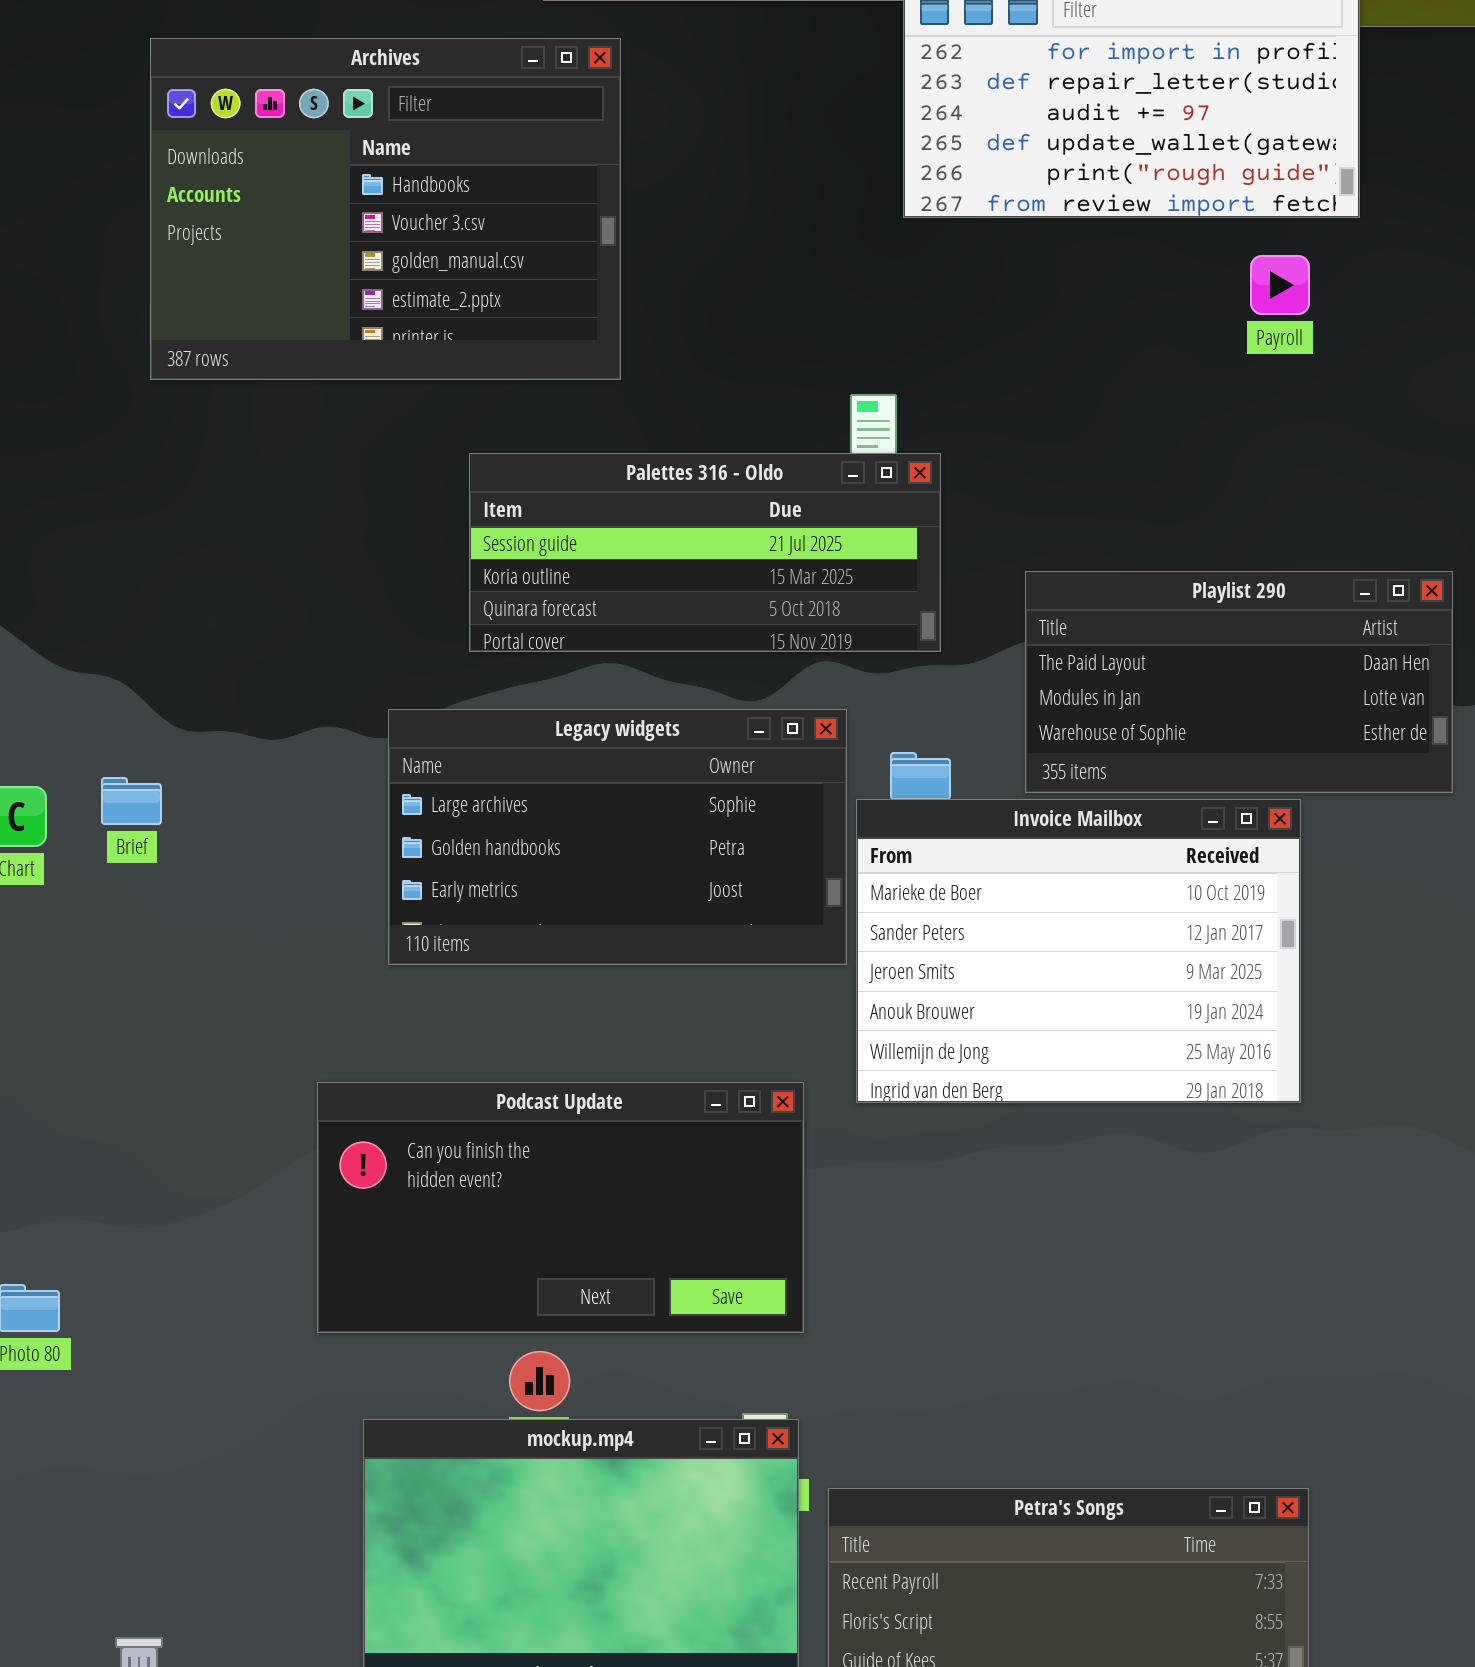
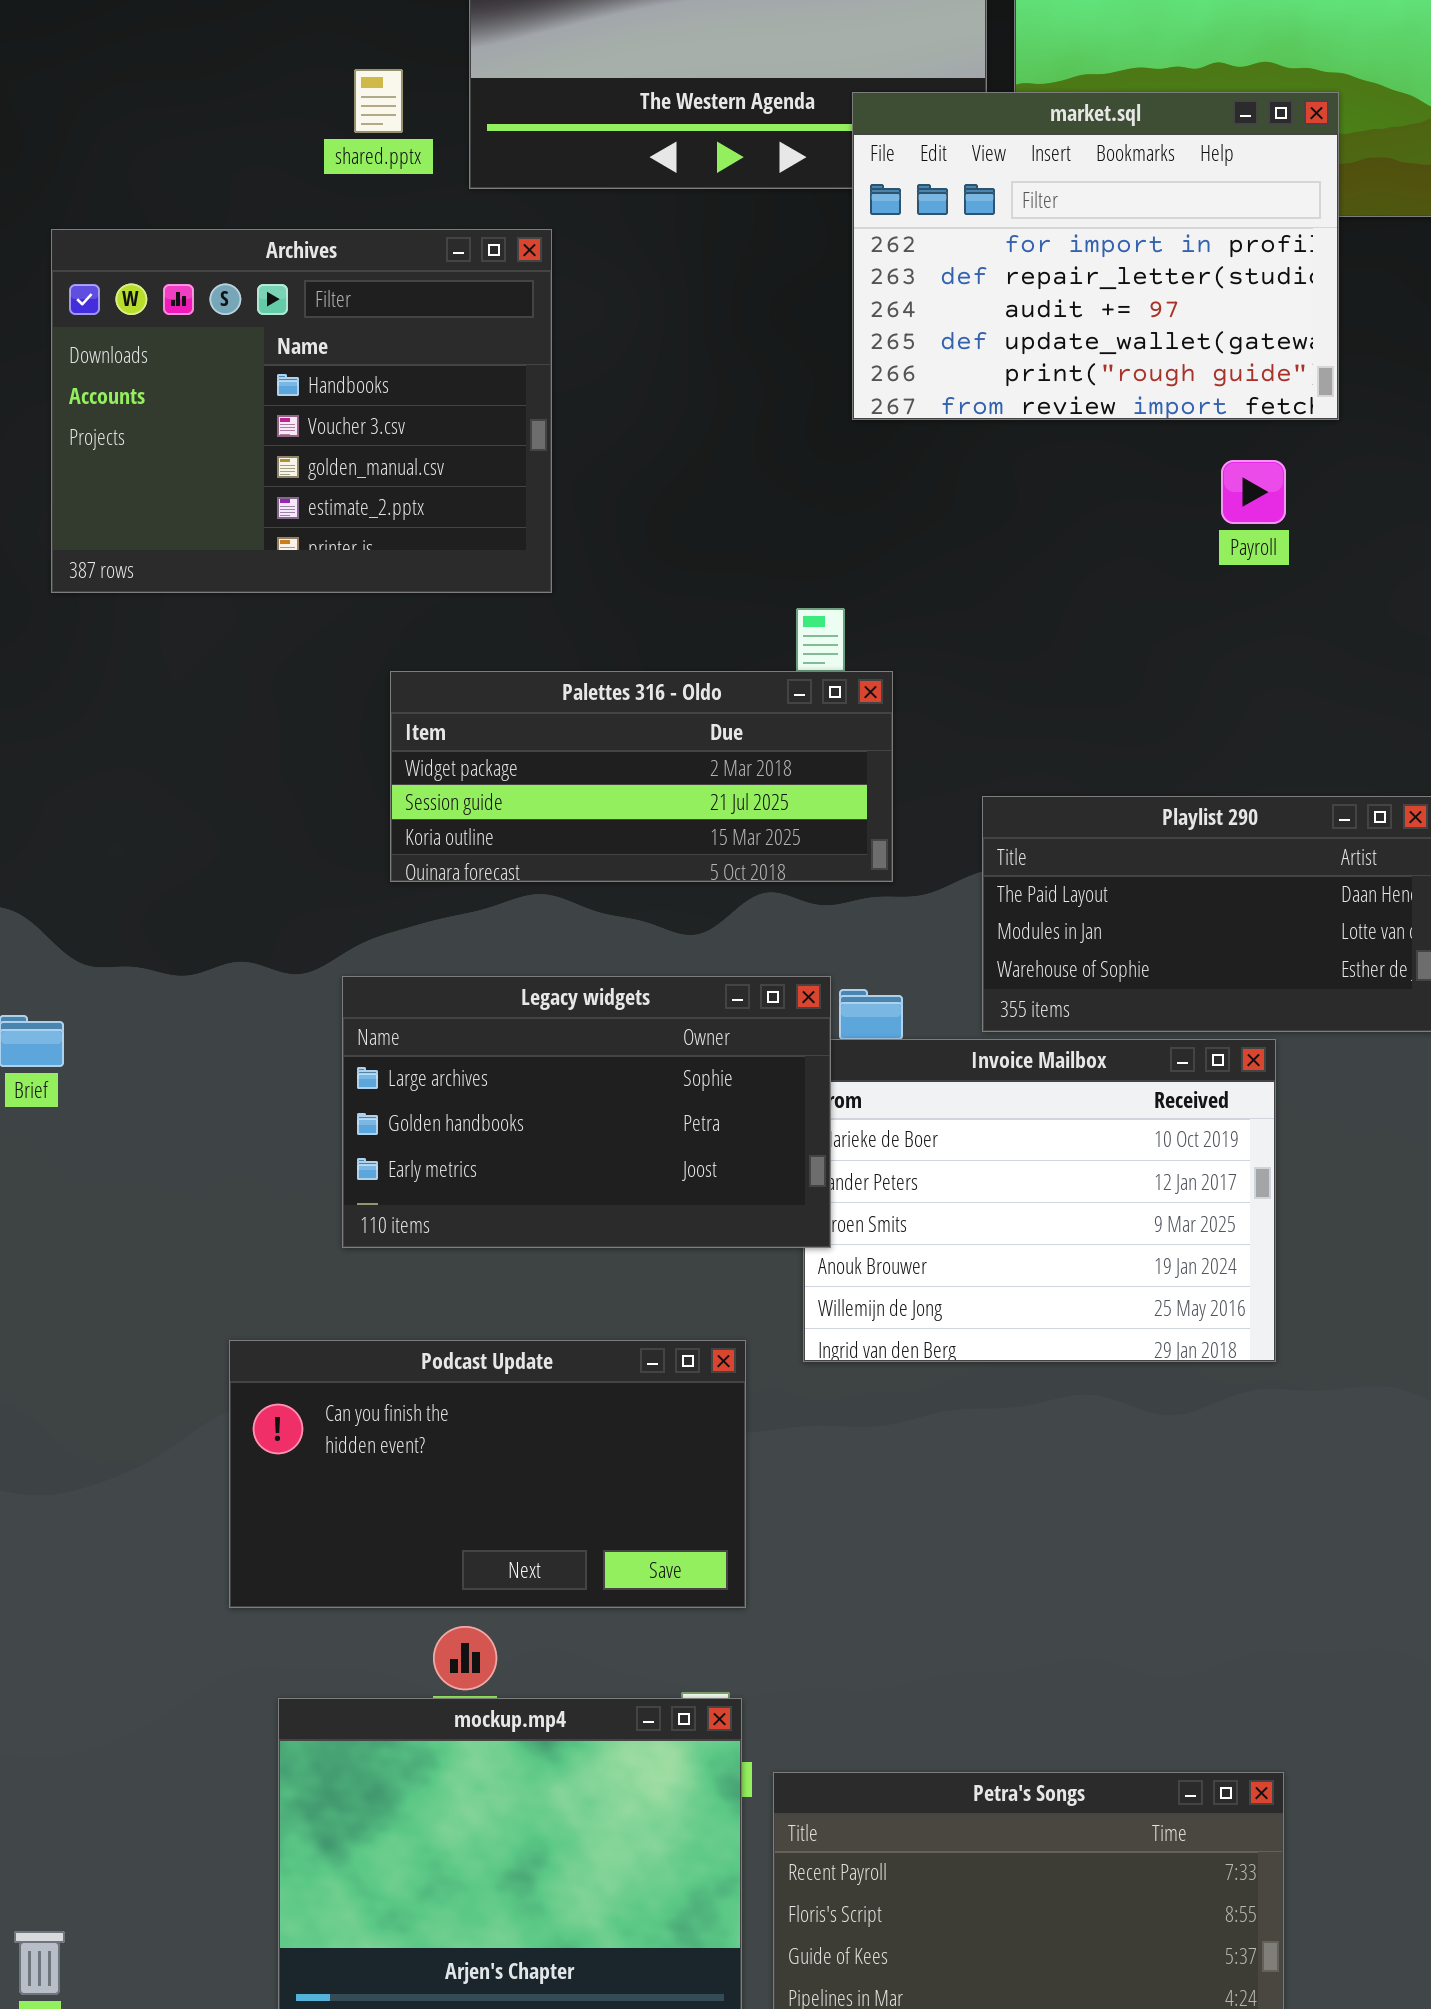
Palettes 316 - Oldo: [469,453,941,652] -> [390,671,893,882], scrolled up 1 row
Legacy widgets: [388,709,847,965] -> [342,976,831,1248], moved

